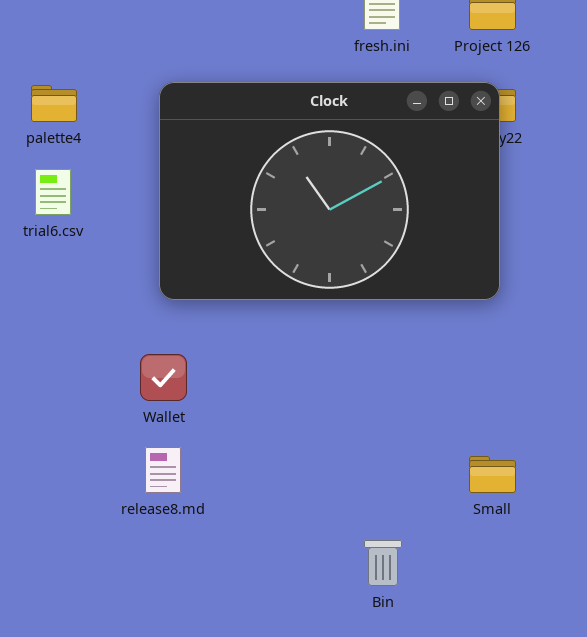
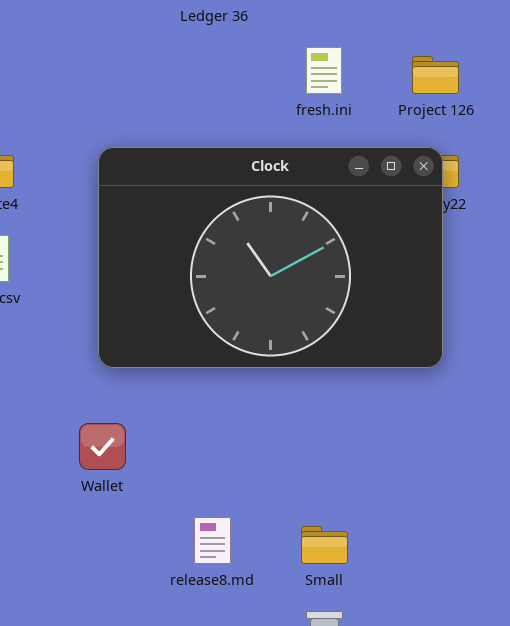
release8.md: [145,447,181,493] -> [194,517,231,564], moved
Small: [469,456,516,493] -> [301,526,348,564], moved

